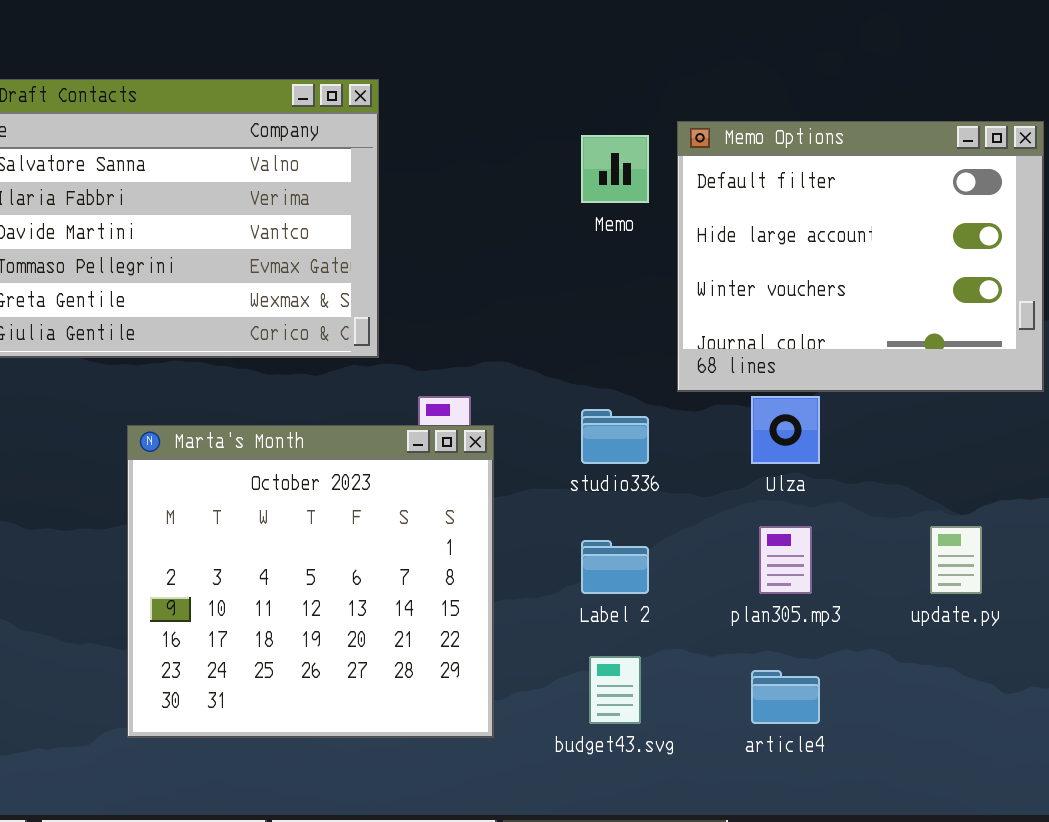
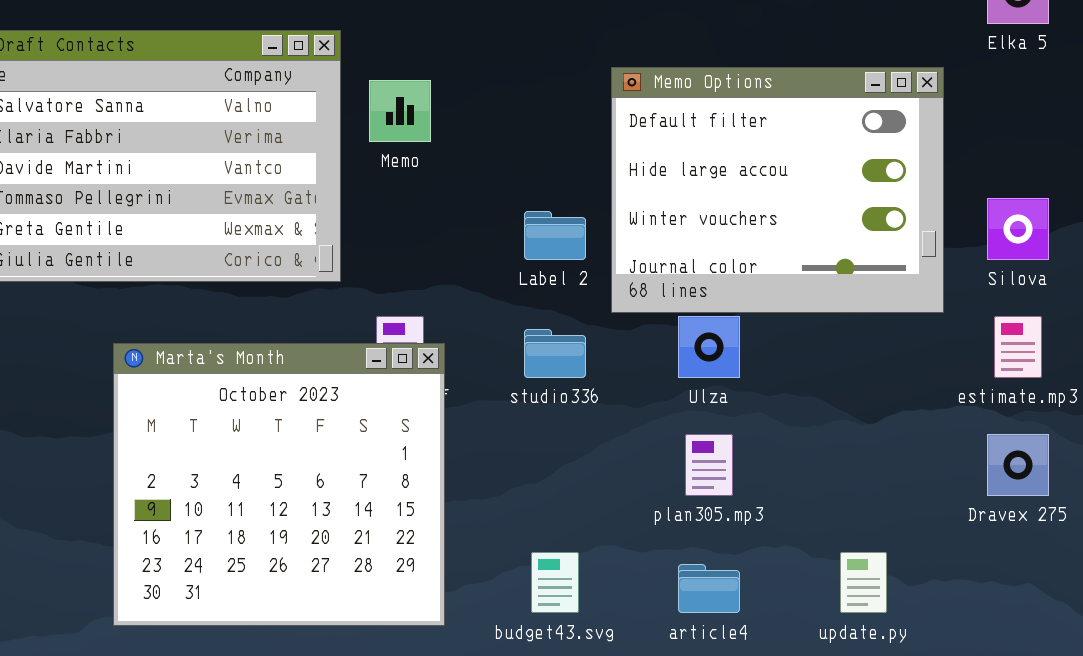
Memo: [581,135,649,203] -> [369,80,431,142], moved
update.py: [930,526,982,594] -> [840,552,887,613], moved
Label 2: [581,540,649,594] -> [524,211,586,260], moved

